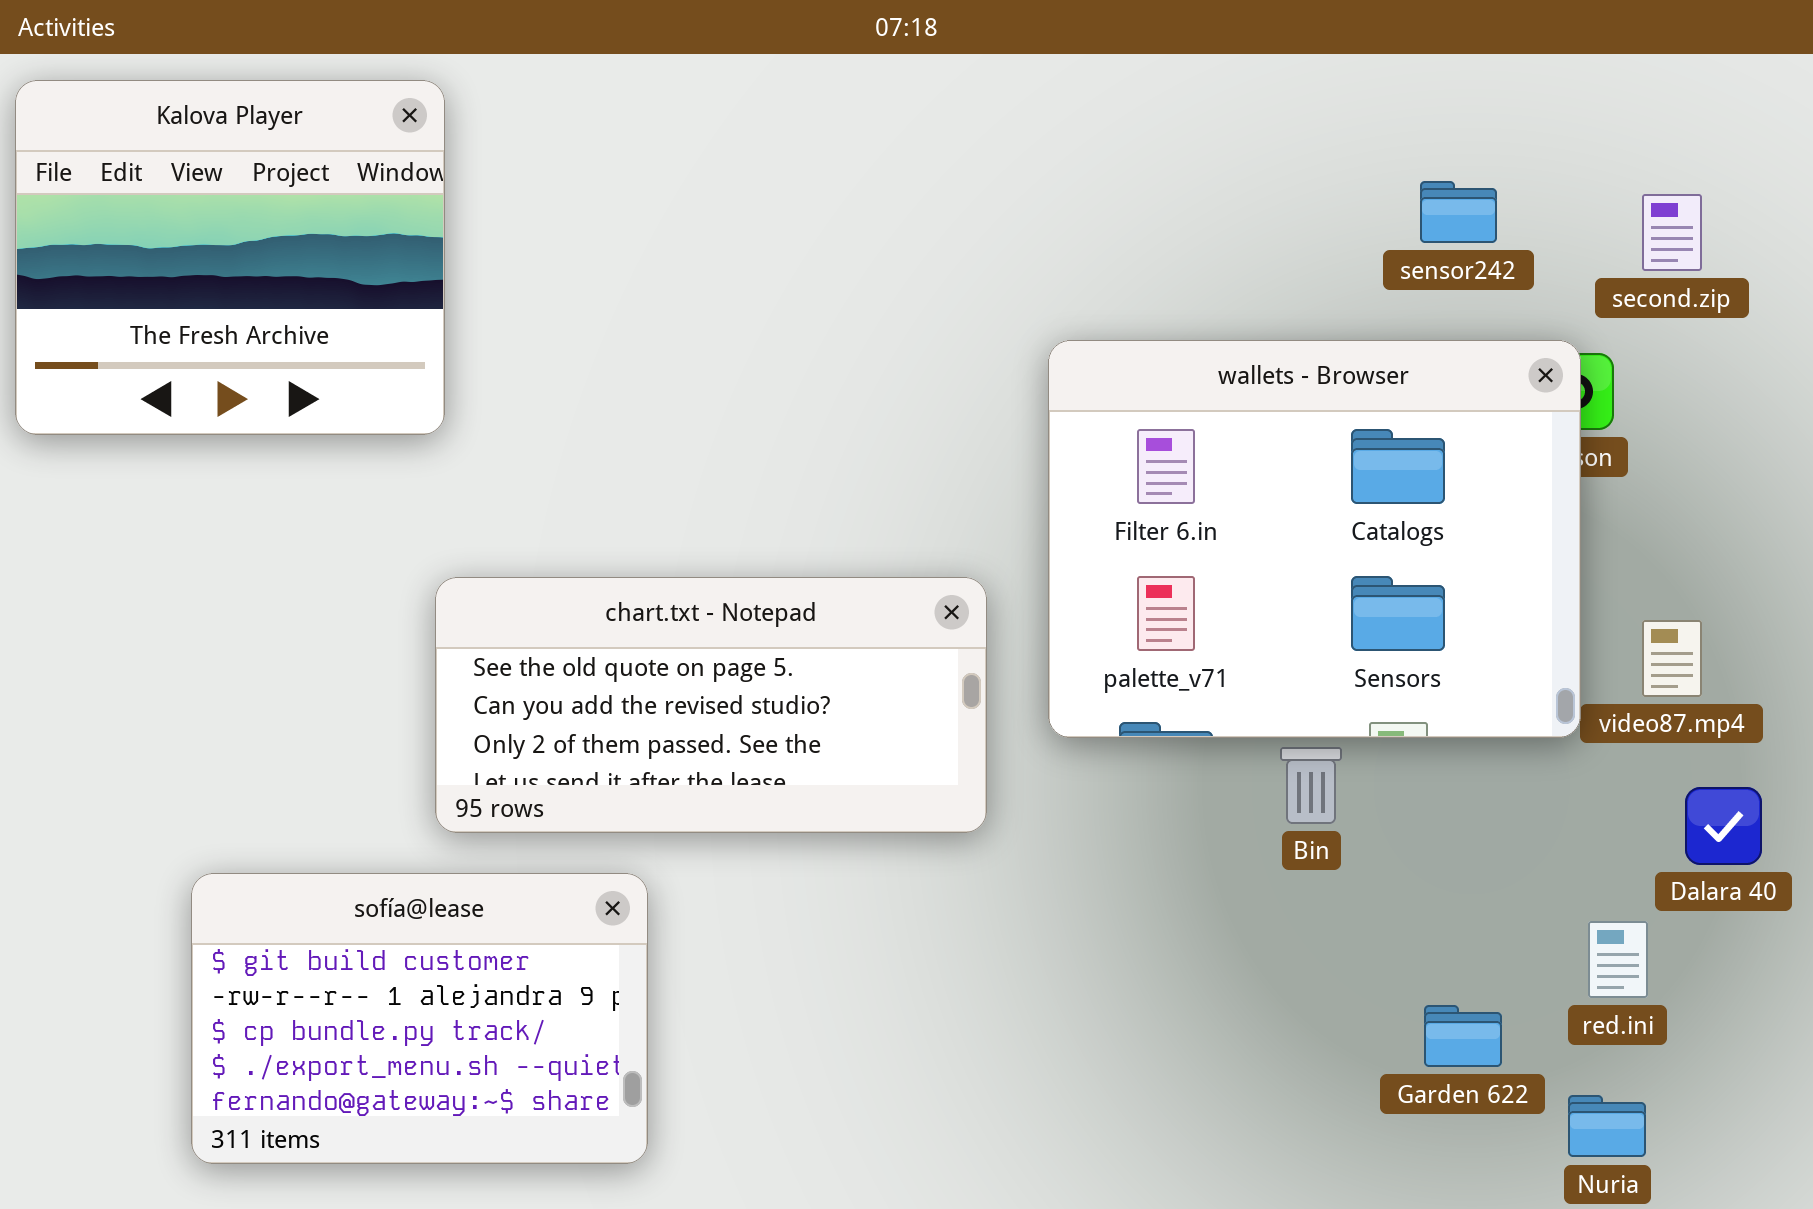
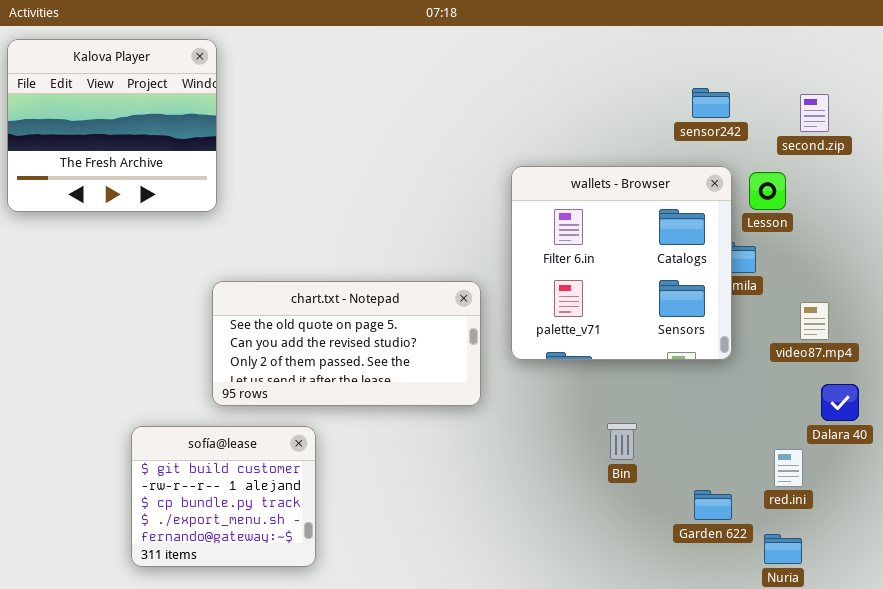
wallets - Browser: [1048,340,1581,738] -> [511,166,732,360], resized
Bin: [1280,747,1342,824] -> [607,423,637,460], moved
sofía@lease: [191,873,648,1164] -> [131,426,316,567], resized

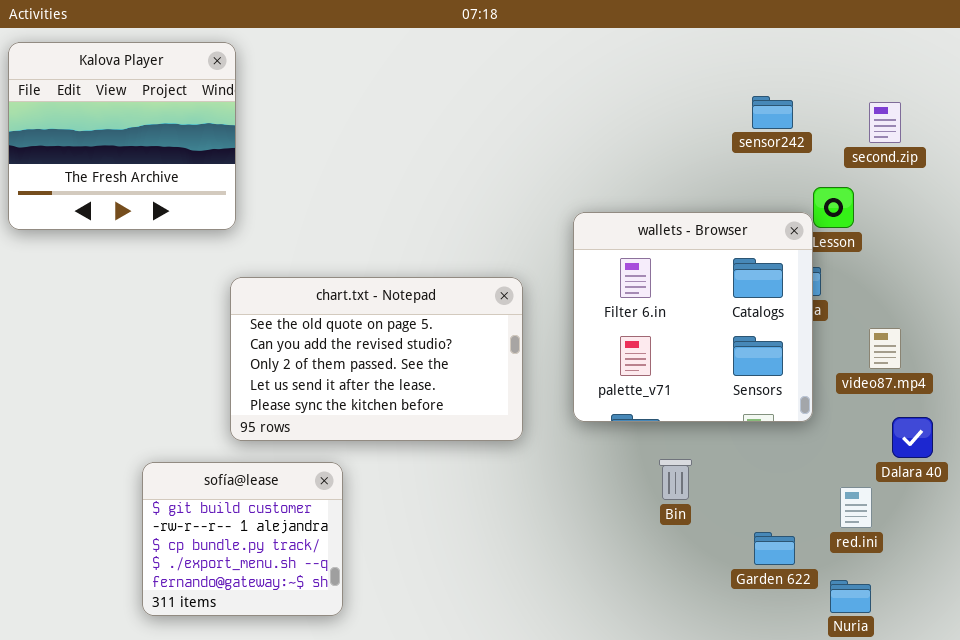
wallets - Browser: [511,166,732,360] -> [573,212,813,422], moved
chart.txt - Notepad: [212,281,481,406] -> [230,277,523,441], resized

